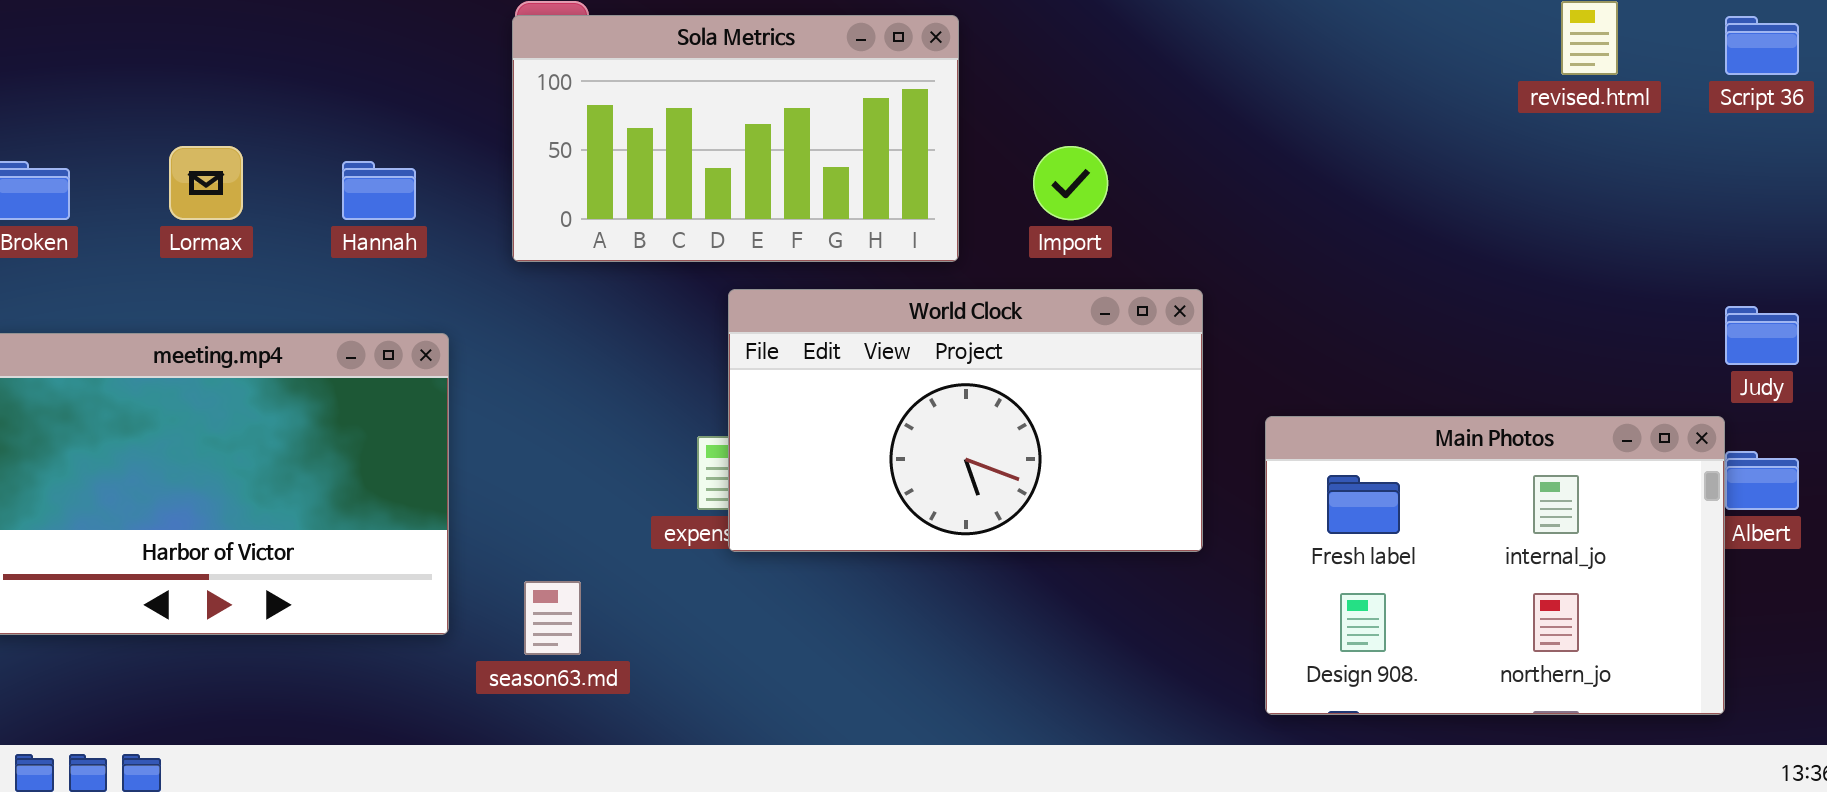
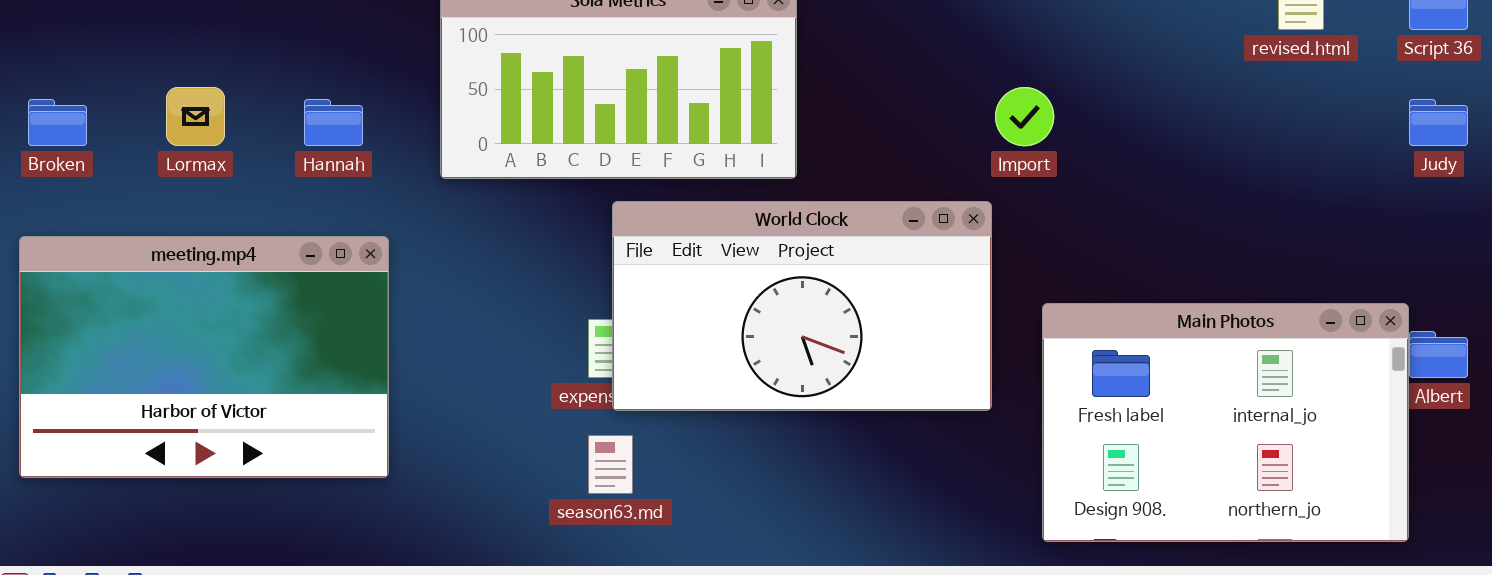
Import: [1033,146,1108,220] -> [995,87,1054,146], moved
Judy: [1725,306,1799,365] -> [1409,99,1468,146], moved
season63.md: [524,581,581,655] -> [588,435,633,494], moved

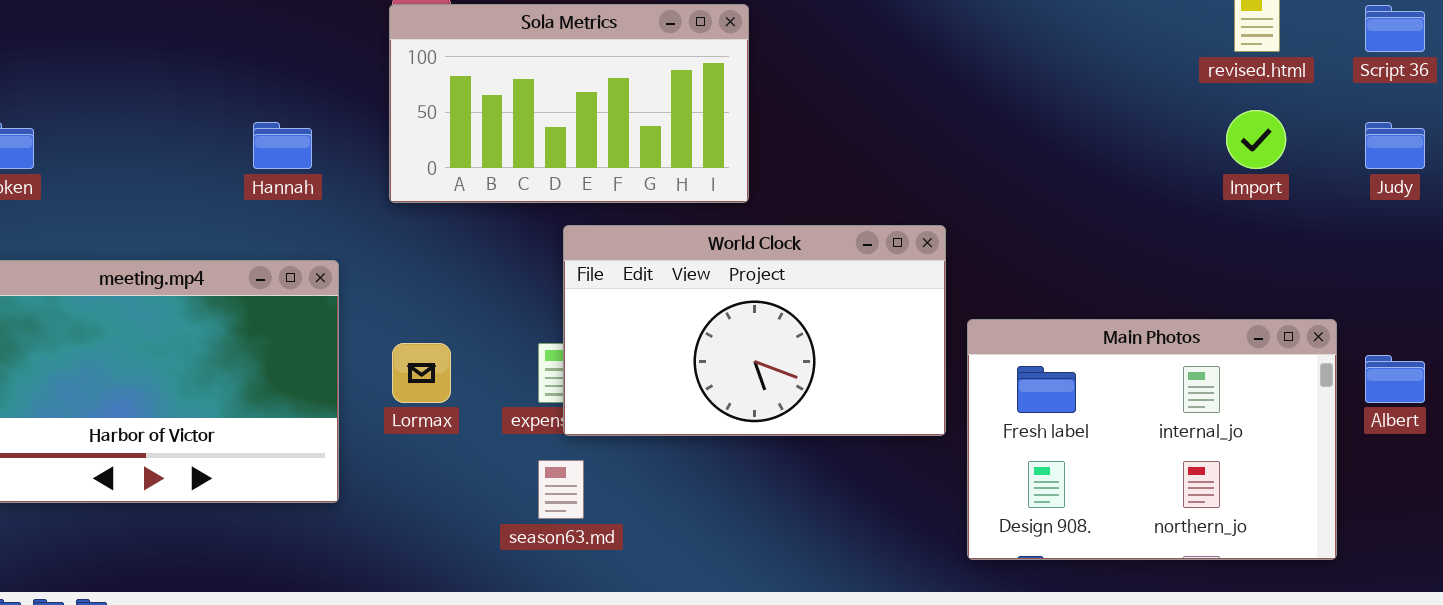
Lormax: [166,87,225,146] -> [392,343,451,403], moved
Import: [995,87,1054,146] -> [1226,110,1286,169], moved
Main Photos: [1042,303,1409,542] -> [967,319,1337,560], moved

